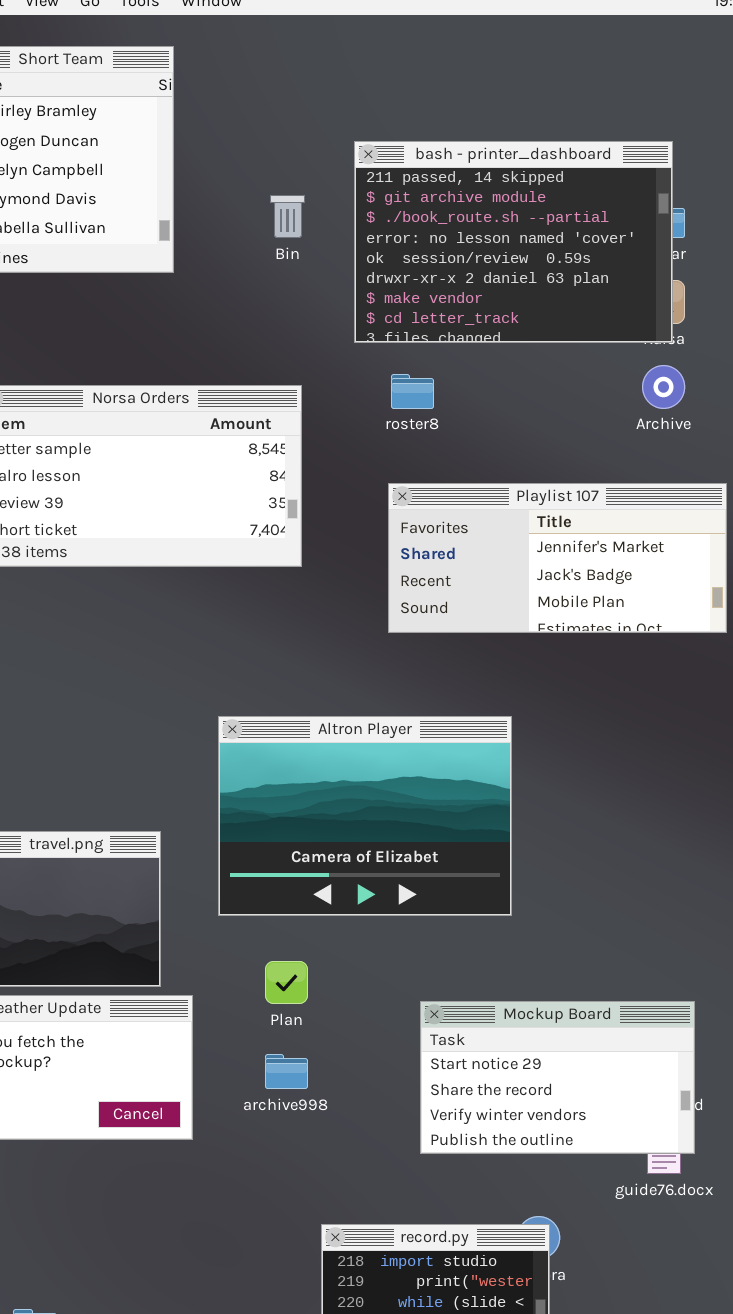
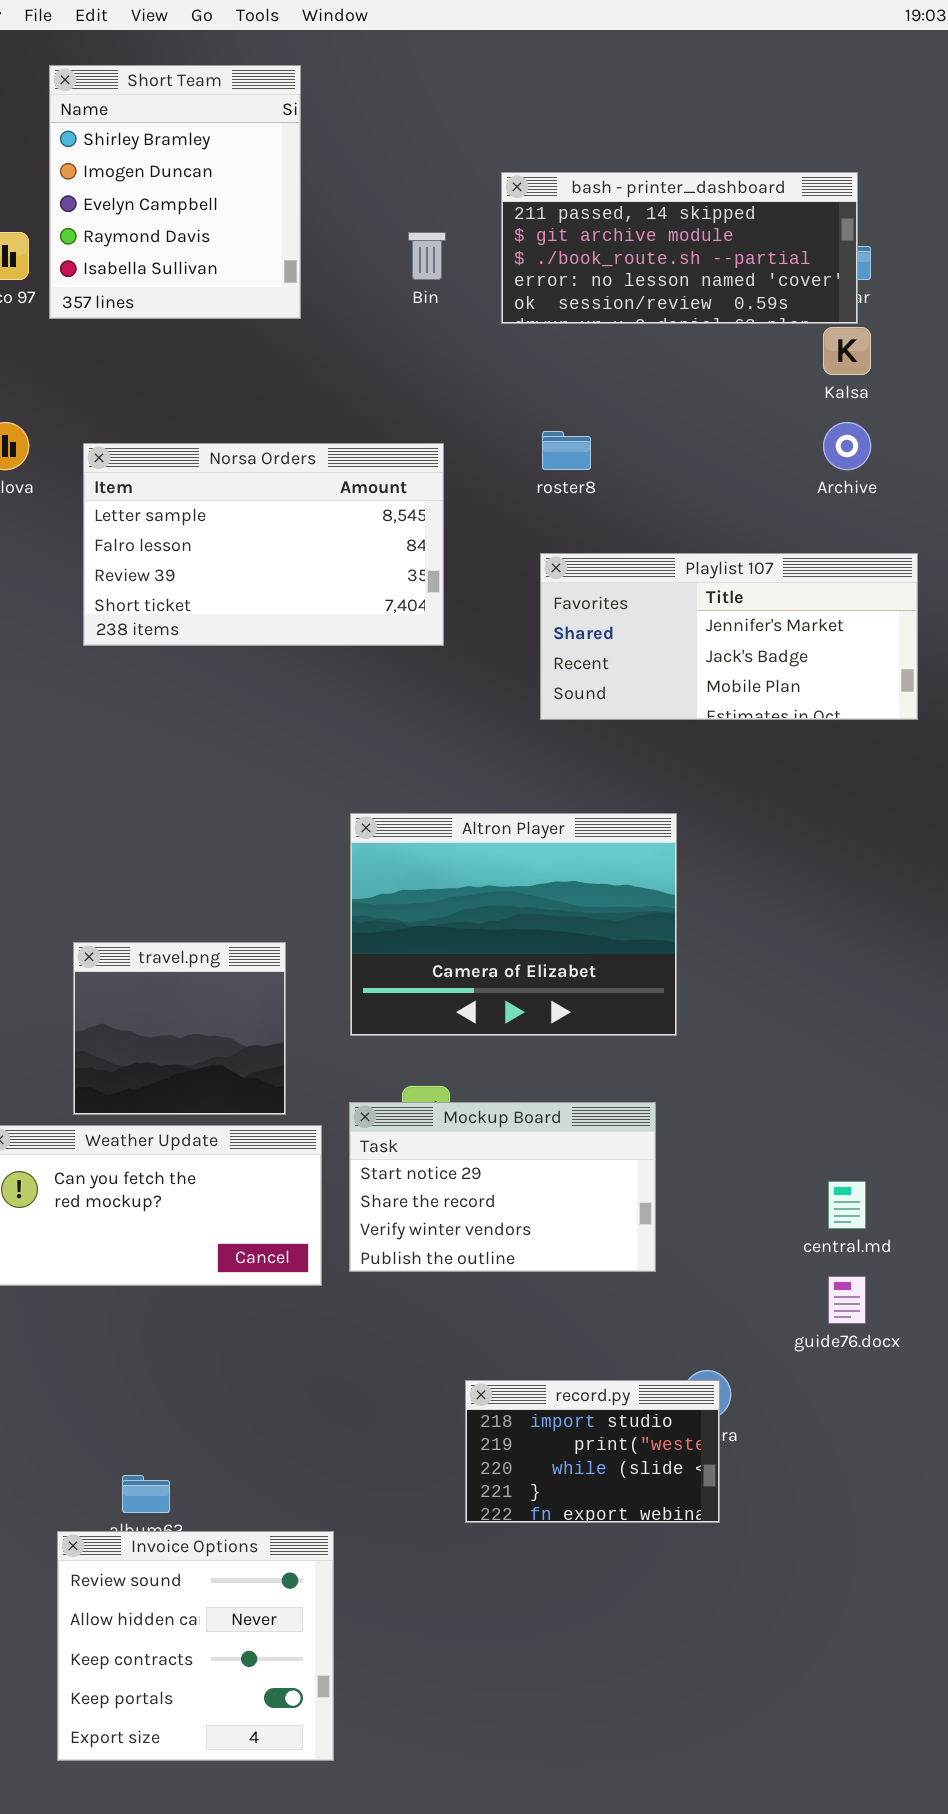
bash - printer_dashboard: [354,141,673,343] -> [501,172,858,324], resized
Mockup Board: [420,1001,695,1154] -> [349,1102,656,1272], moved

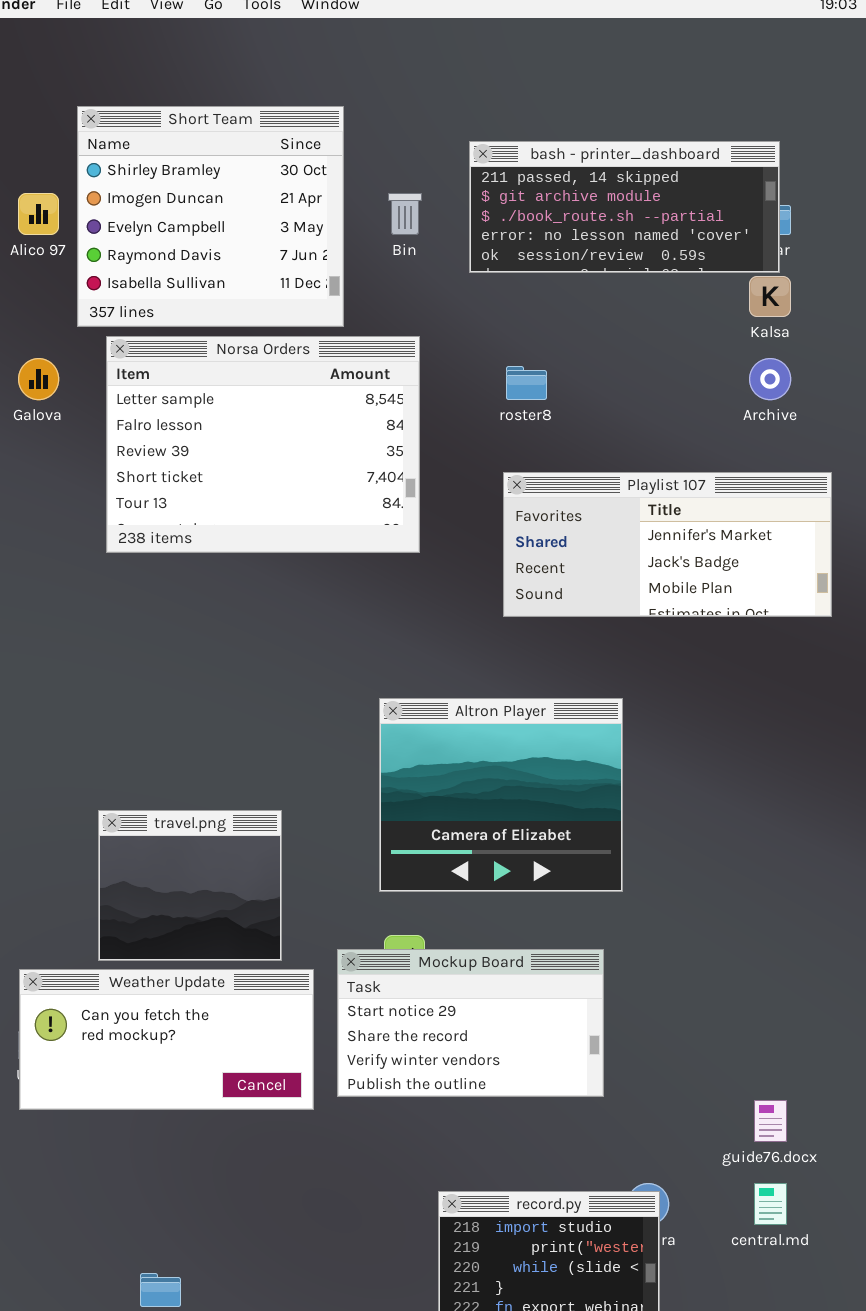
Short Team: [49,65,301,319] -> [77,106,344,327], moved, resized
Norsa Orders: [83,443,444,646] -> [106,336,420,553], resized
Altron Player: [350,813,677,1036] -> [379,698,623,892], resized
central.md: [828,1181,866,1229] -> [754,1183,787,1225], moved

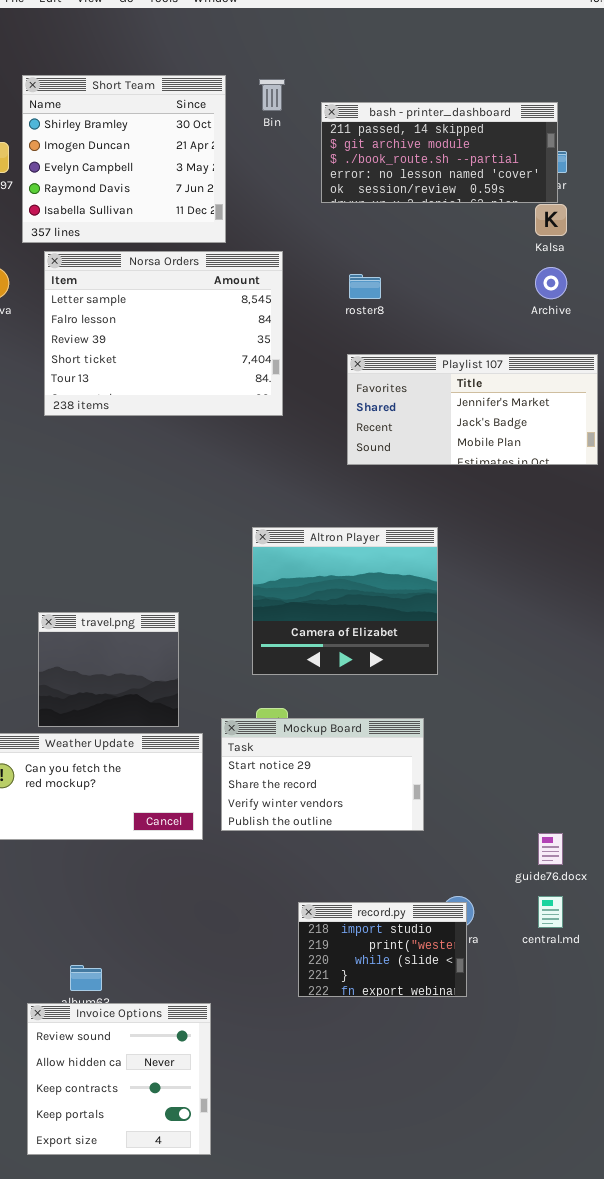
Bin: [388,193,422,235] -> [259,79,285,111], moved

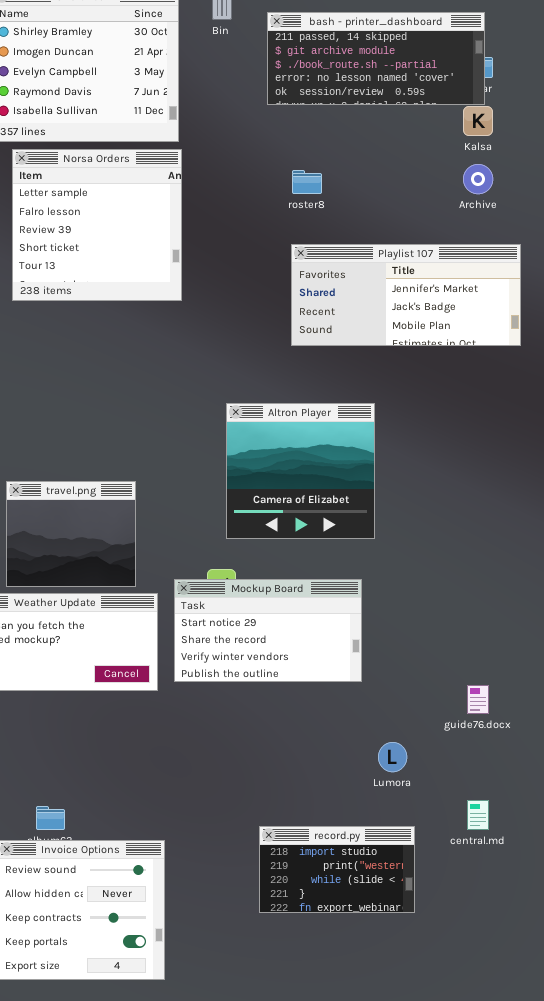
Norsa Orders: [44,251,283,416] -> [12,149,182,301], resized
Altron Player: [252,527,438,675] -> [226,403,375,539], resized
central.md: [538,896,563,928] -> [467,800,489,830], moved
record.py: [298,902,467,997] -> [259,826,415,913], moved

